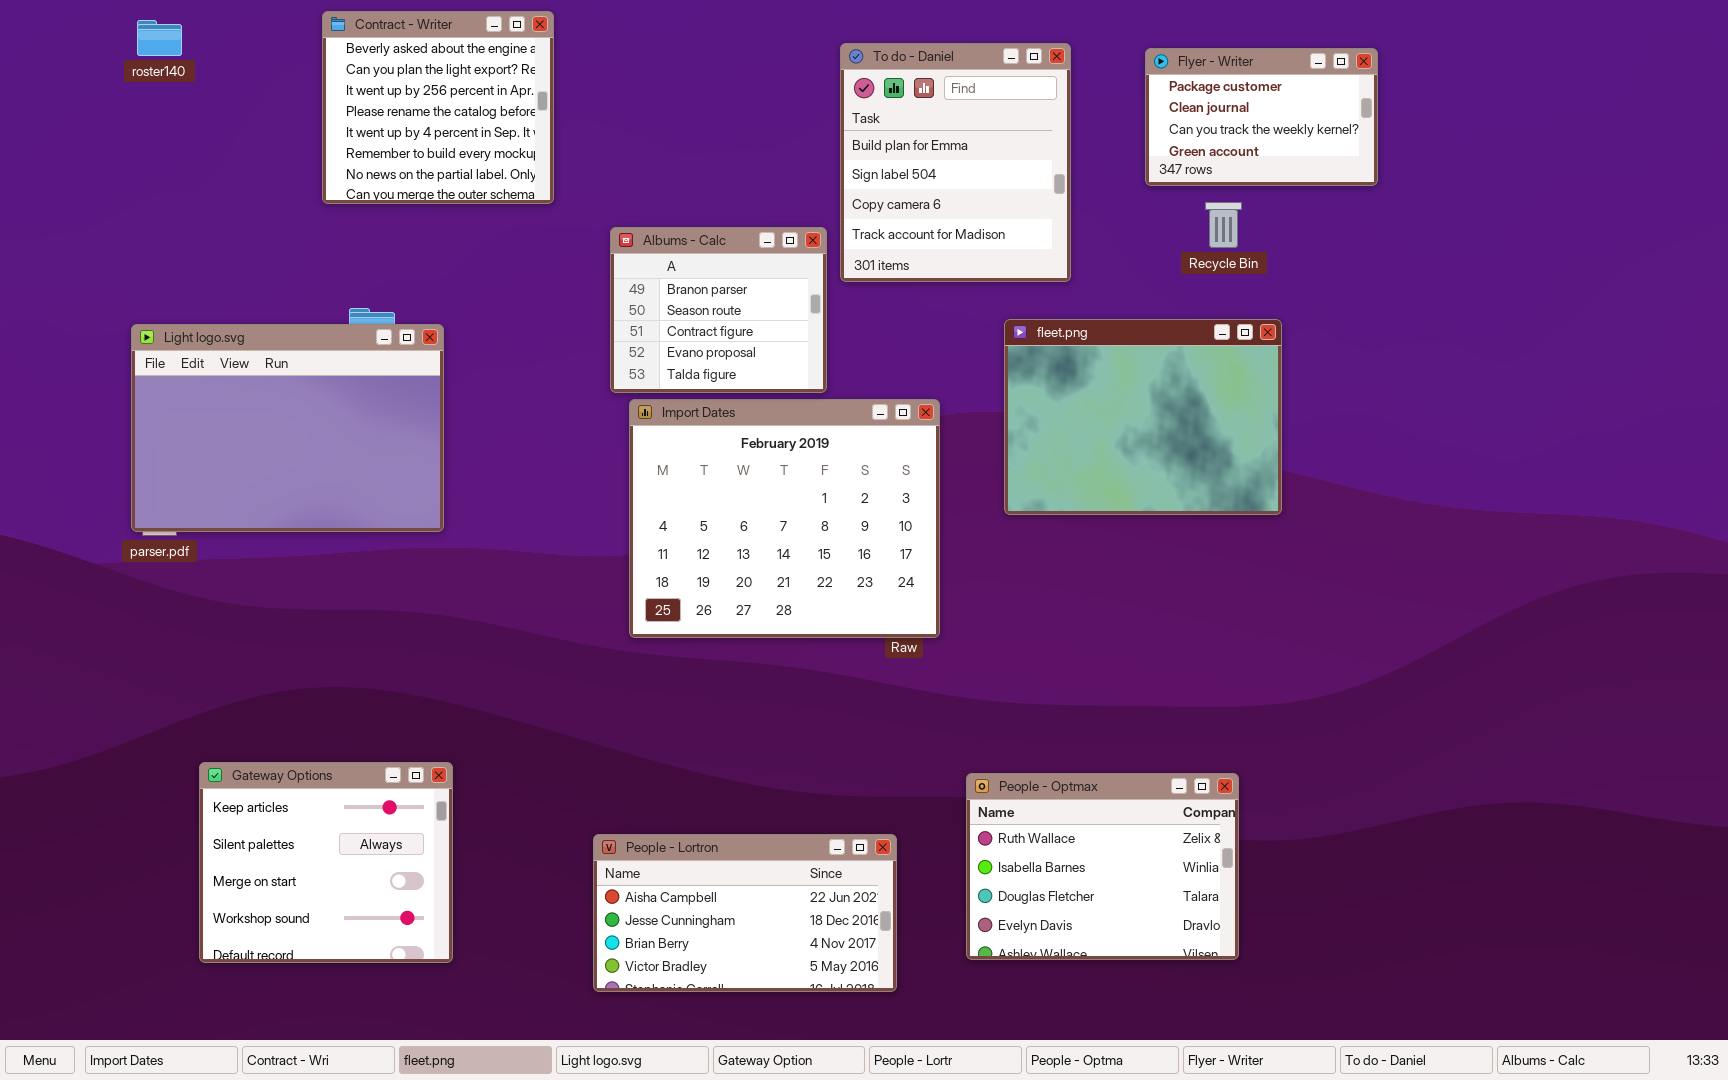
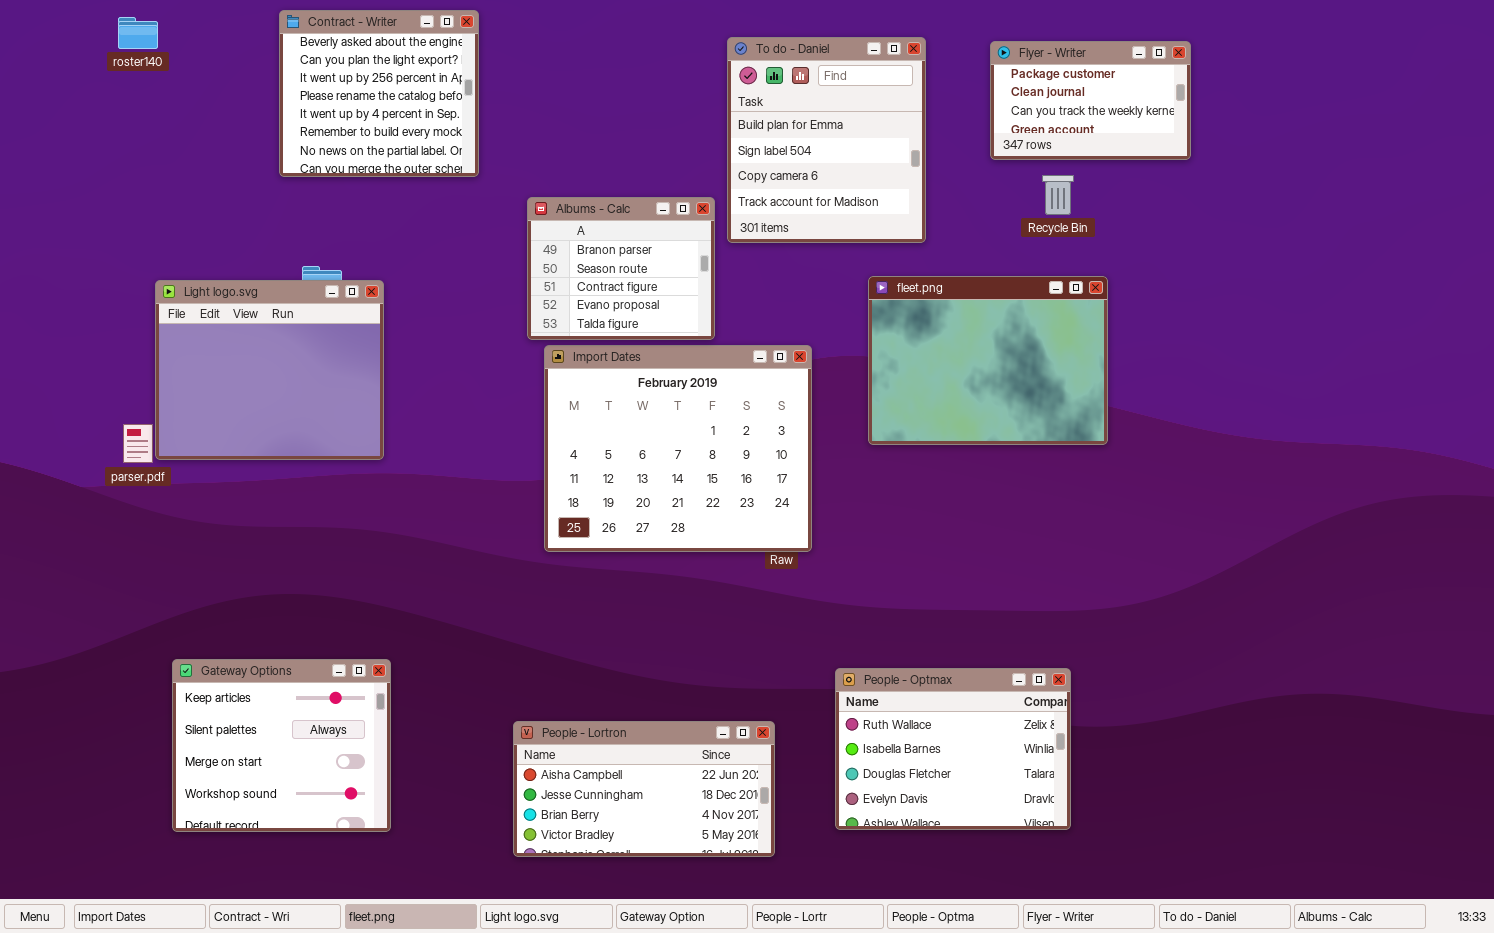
Light logo.svg: [131,324,444,532] -> [155,280,384,460], resized

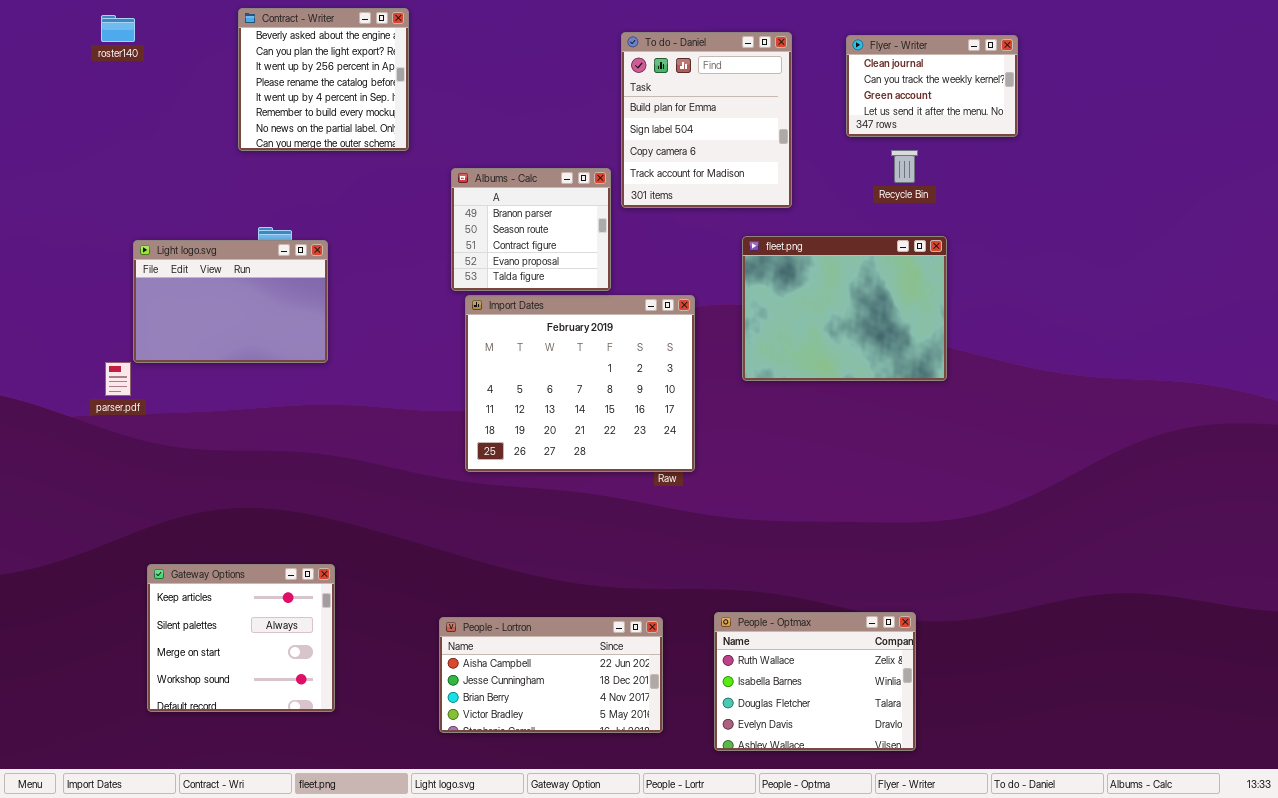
Flyer - Writer: [990,41,1191,160] -> [846,35,1018,137], scrolled down 1 row
Light logo.svg: [155,280,384,460] -> [133,240,328,363], resized
People - Optmax: [835,668,1071,830] -> [714,612,916,751], moved

